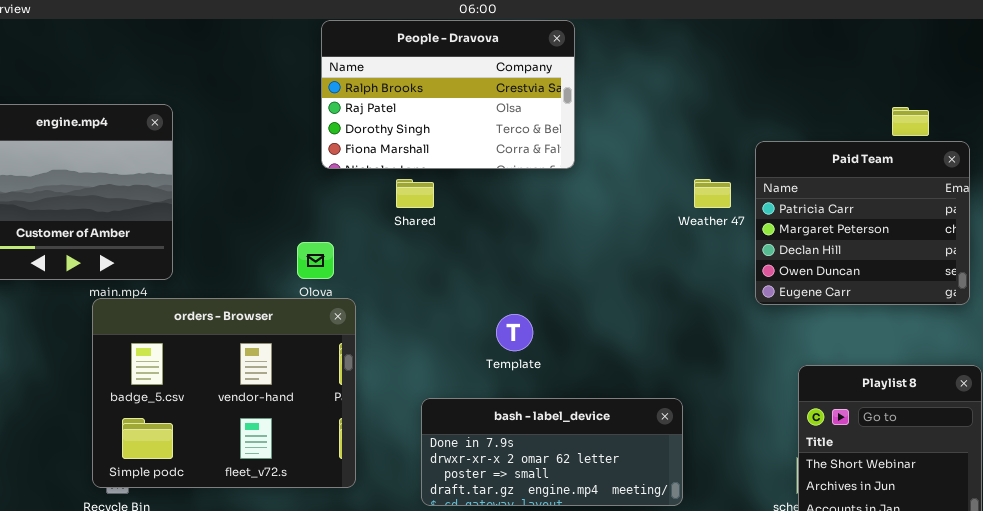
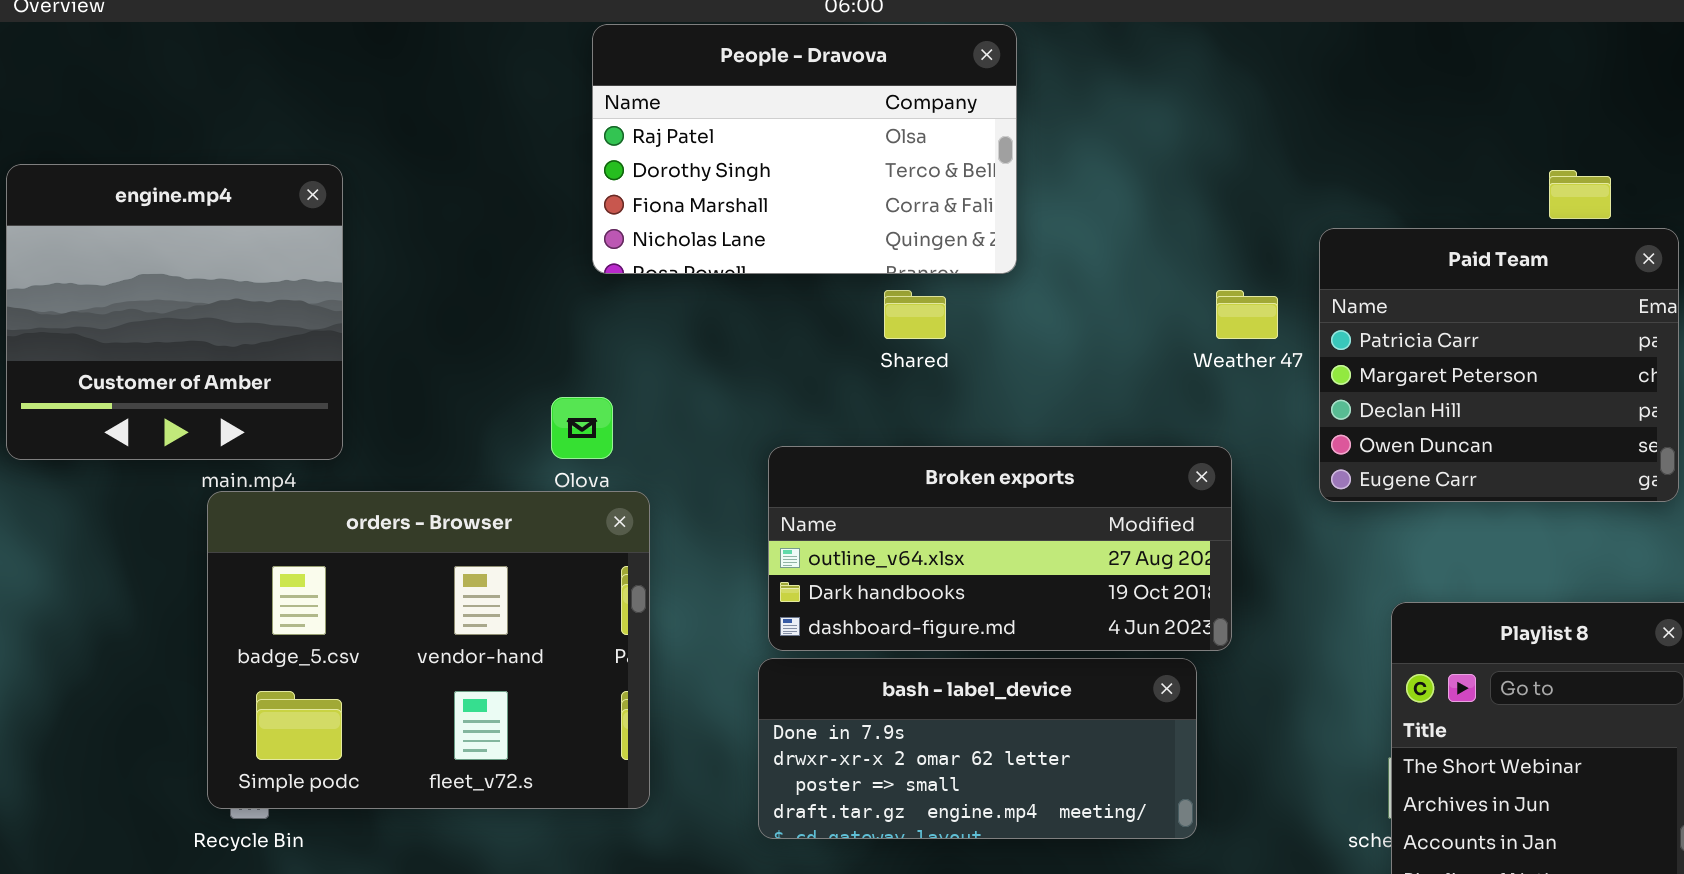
People - Dravova: [321,20,575,169] -> [592,24,1017,274], scrolled down 1 row
Shared: [396,179,434,208] -> [884,290,946,339], moved
Broken exports: none -> [768,446,1232,651], opened

